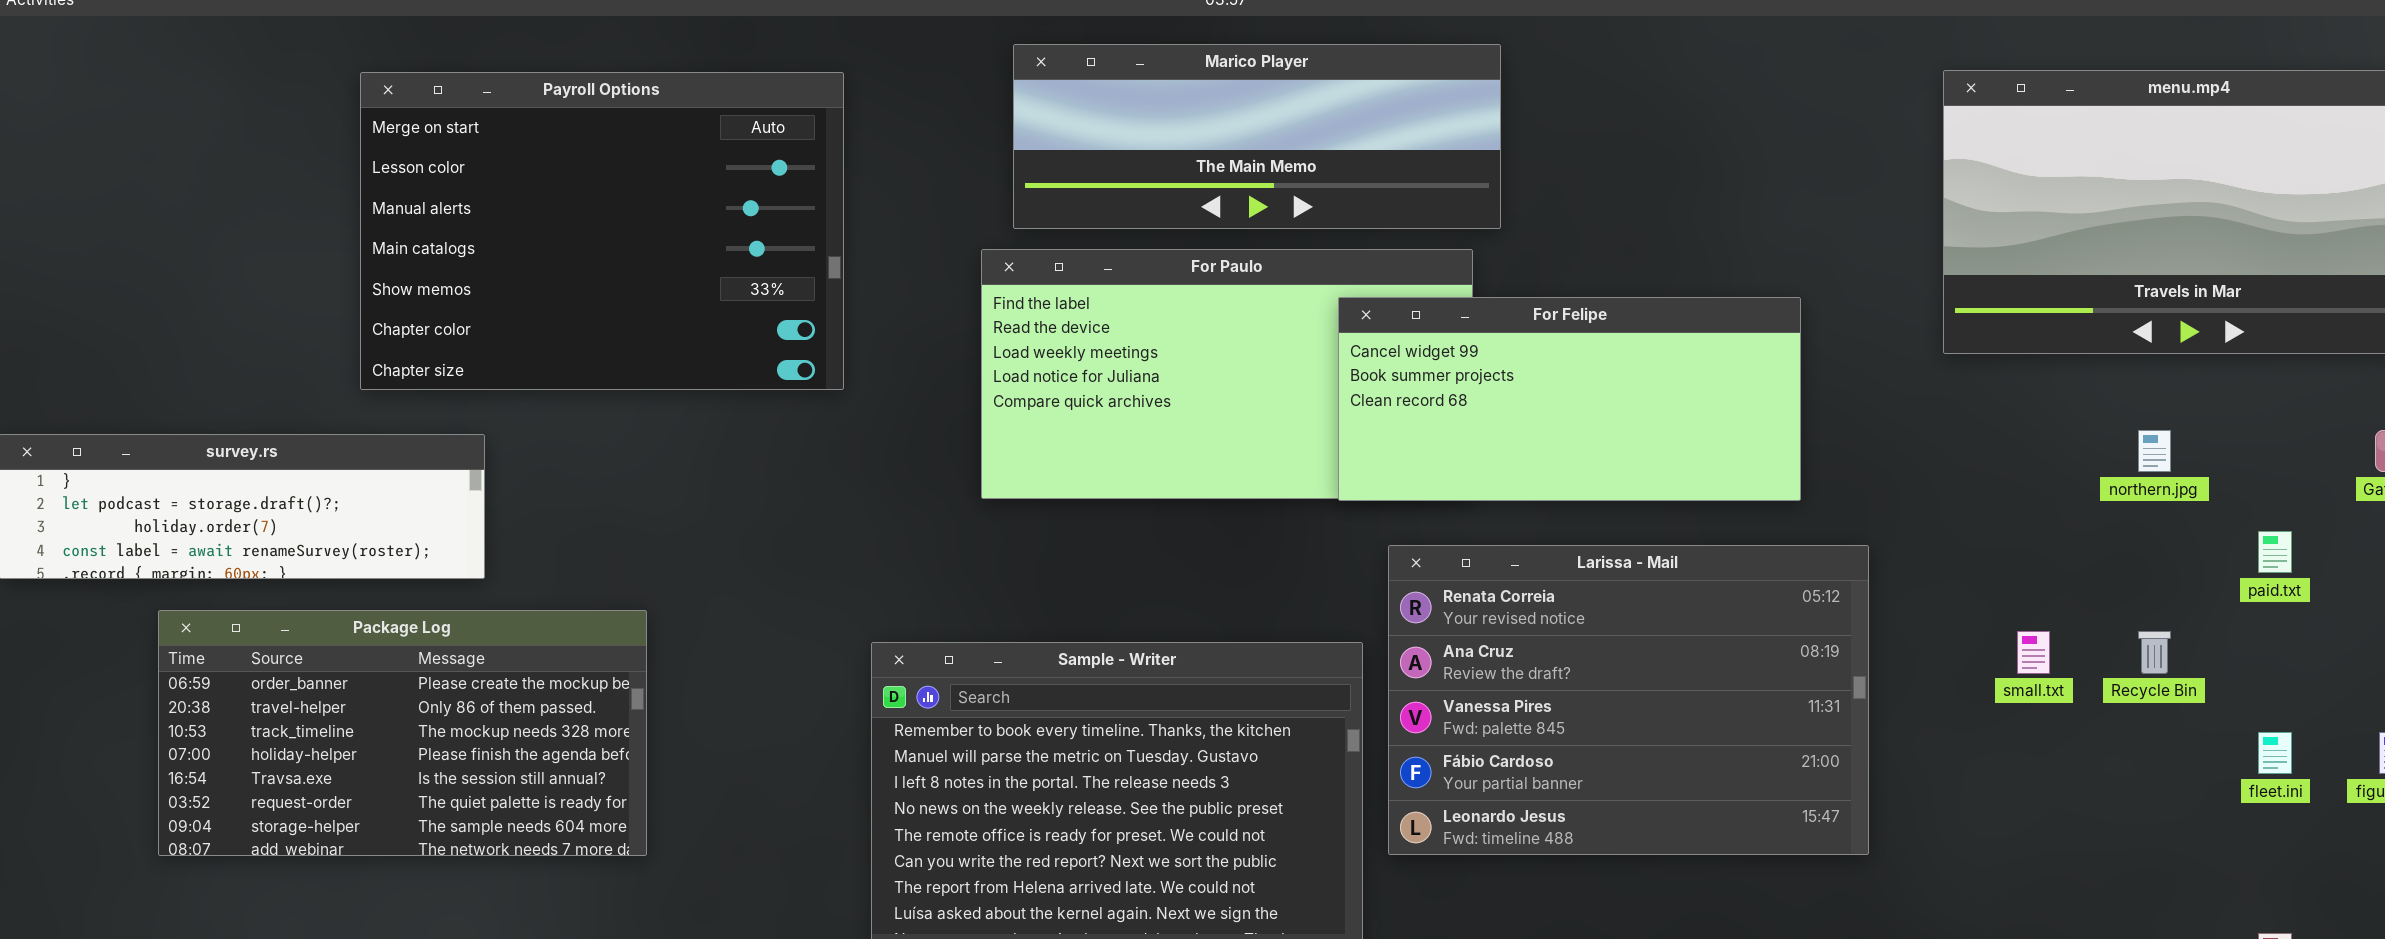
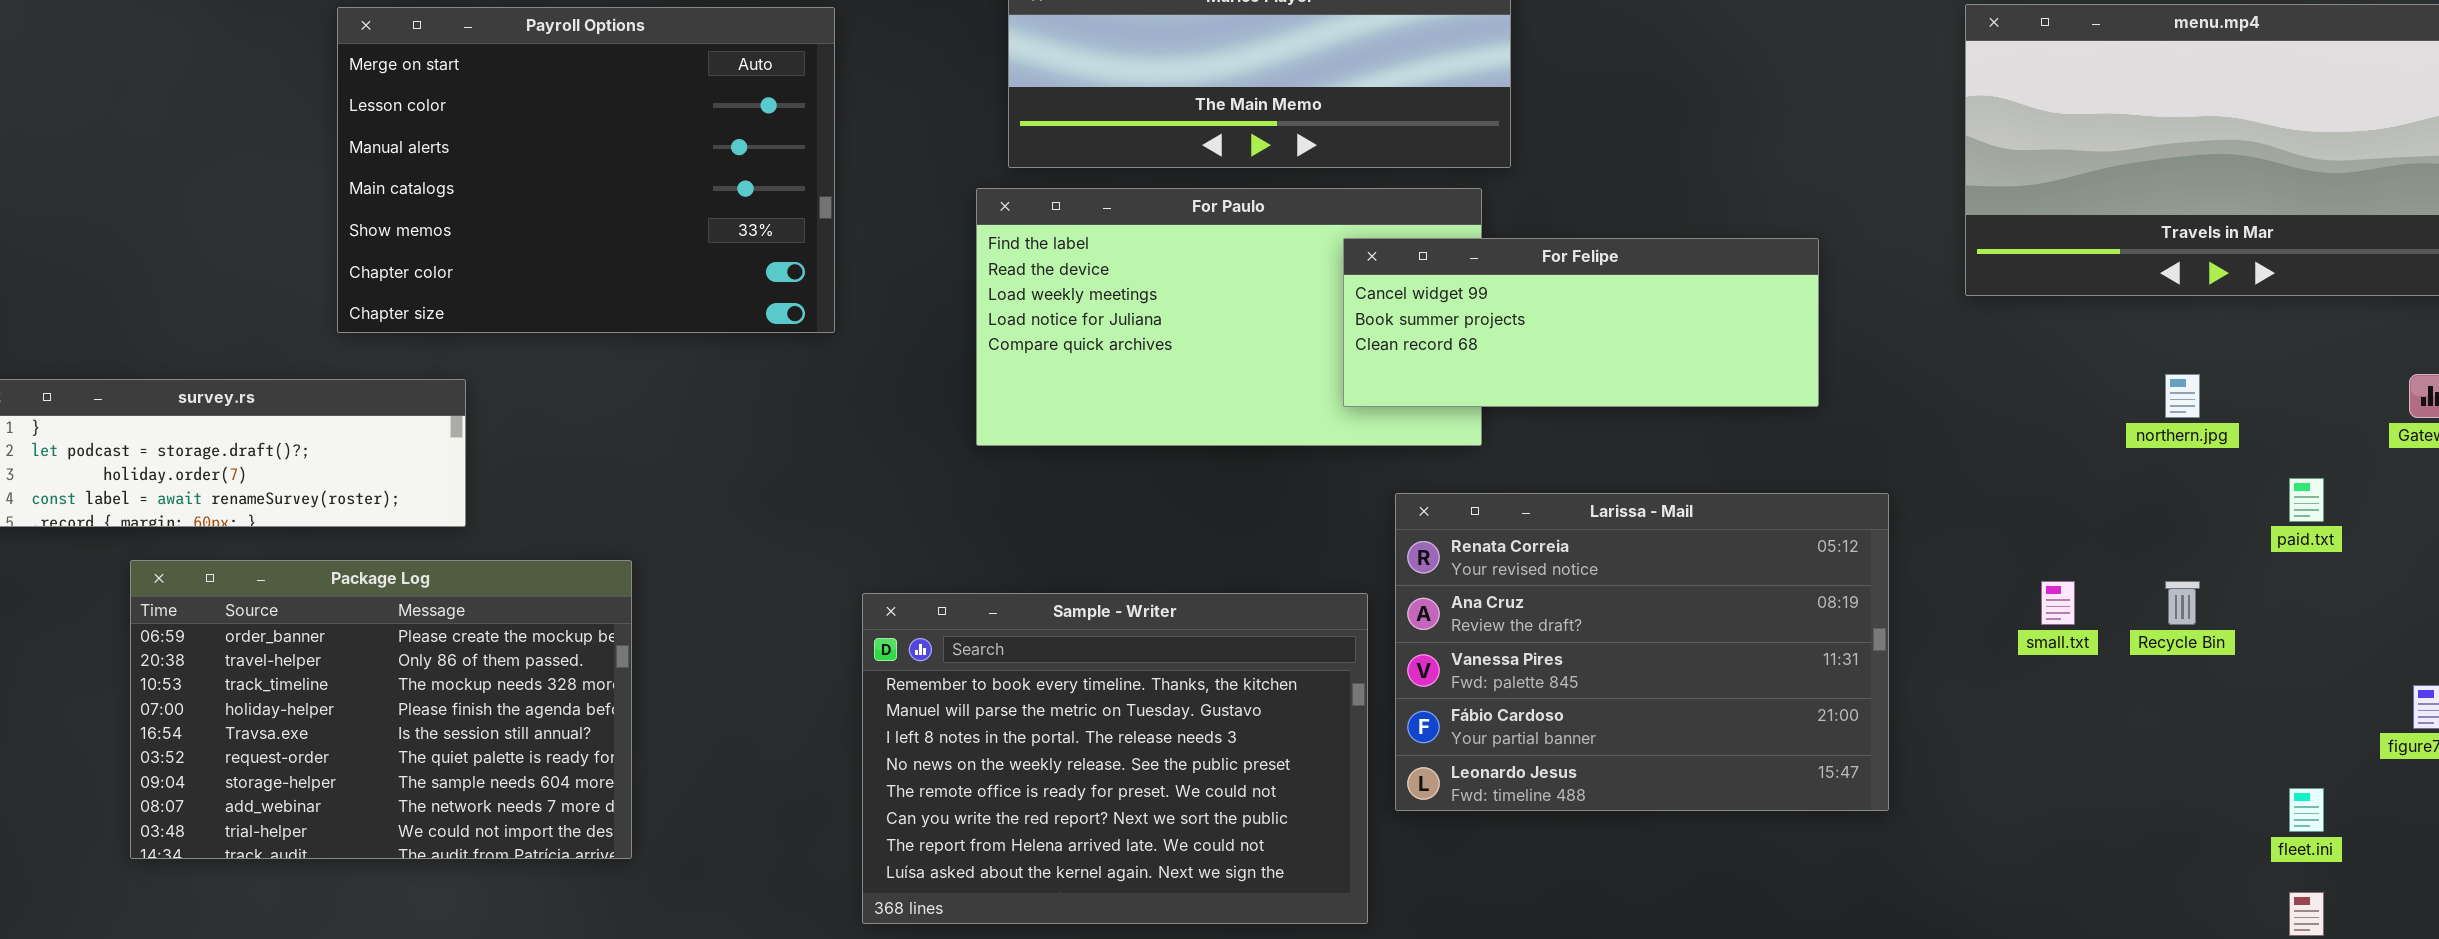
For Felipe: [1338,297,1801,501] -> [1343,238,1819,407], resized
Package Log: [158,610,647,856] -> [130,560,632,859], resized
fleet.ini: [2258,732,2292,774] -> [2289,788,2324,832], moved

